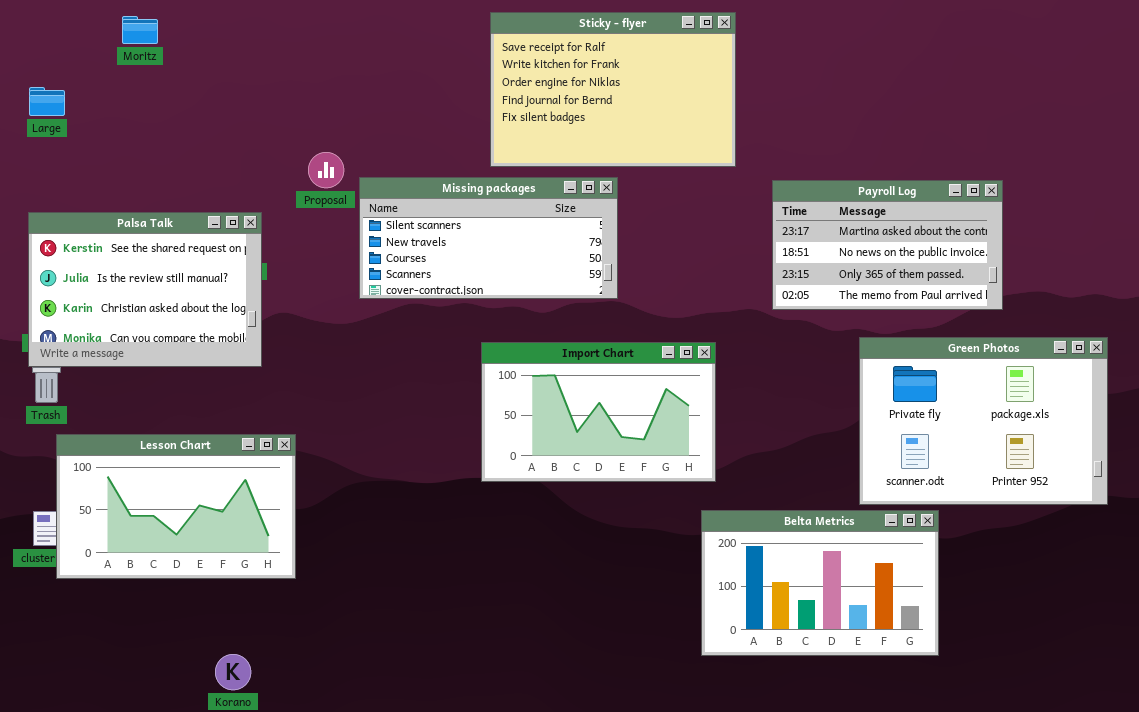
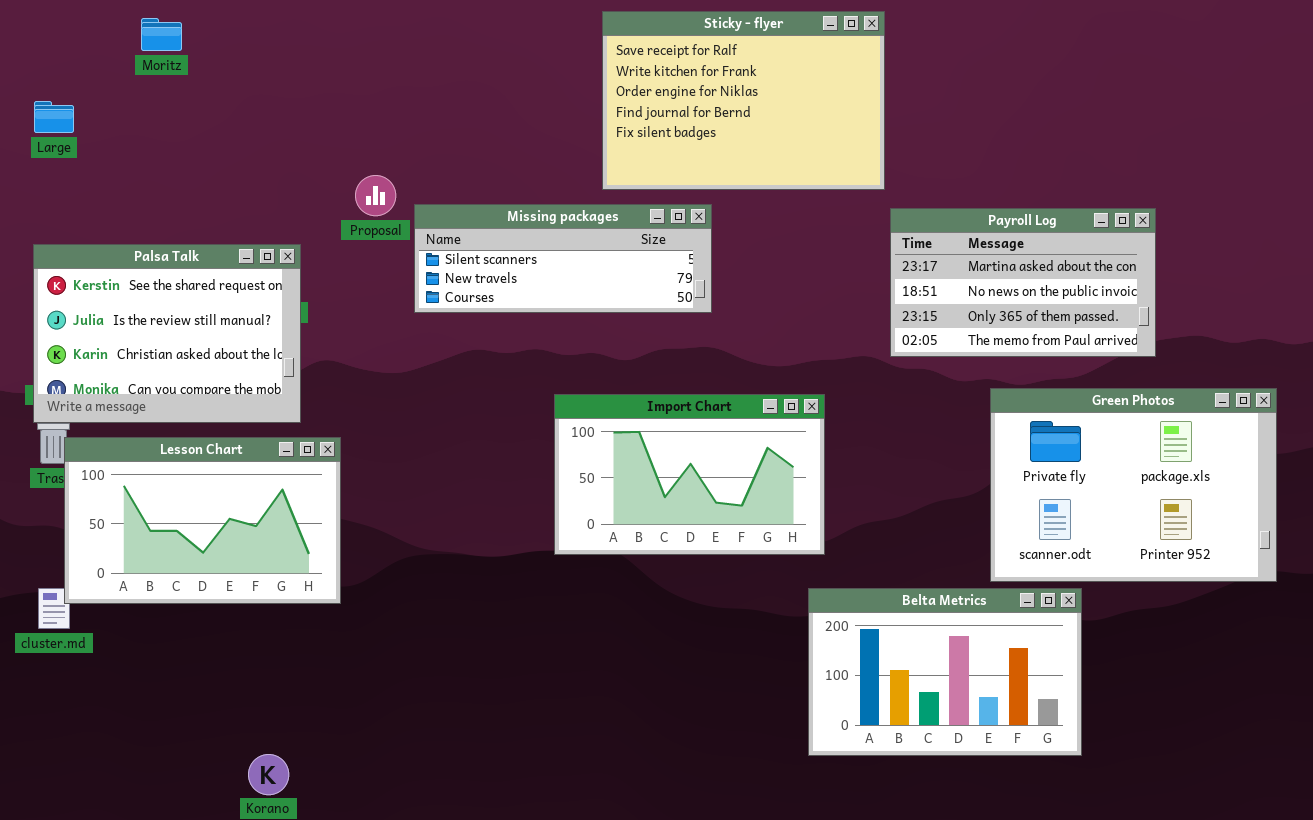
Sticky - flyer: [490,12,736,167] -> [602,11,885,190], moved
Missing packages: [359,177,618,299] -> [414,204,712,313], resized
Lesson Chart: [56,434,296,579] -> [64,437,341,604], moved

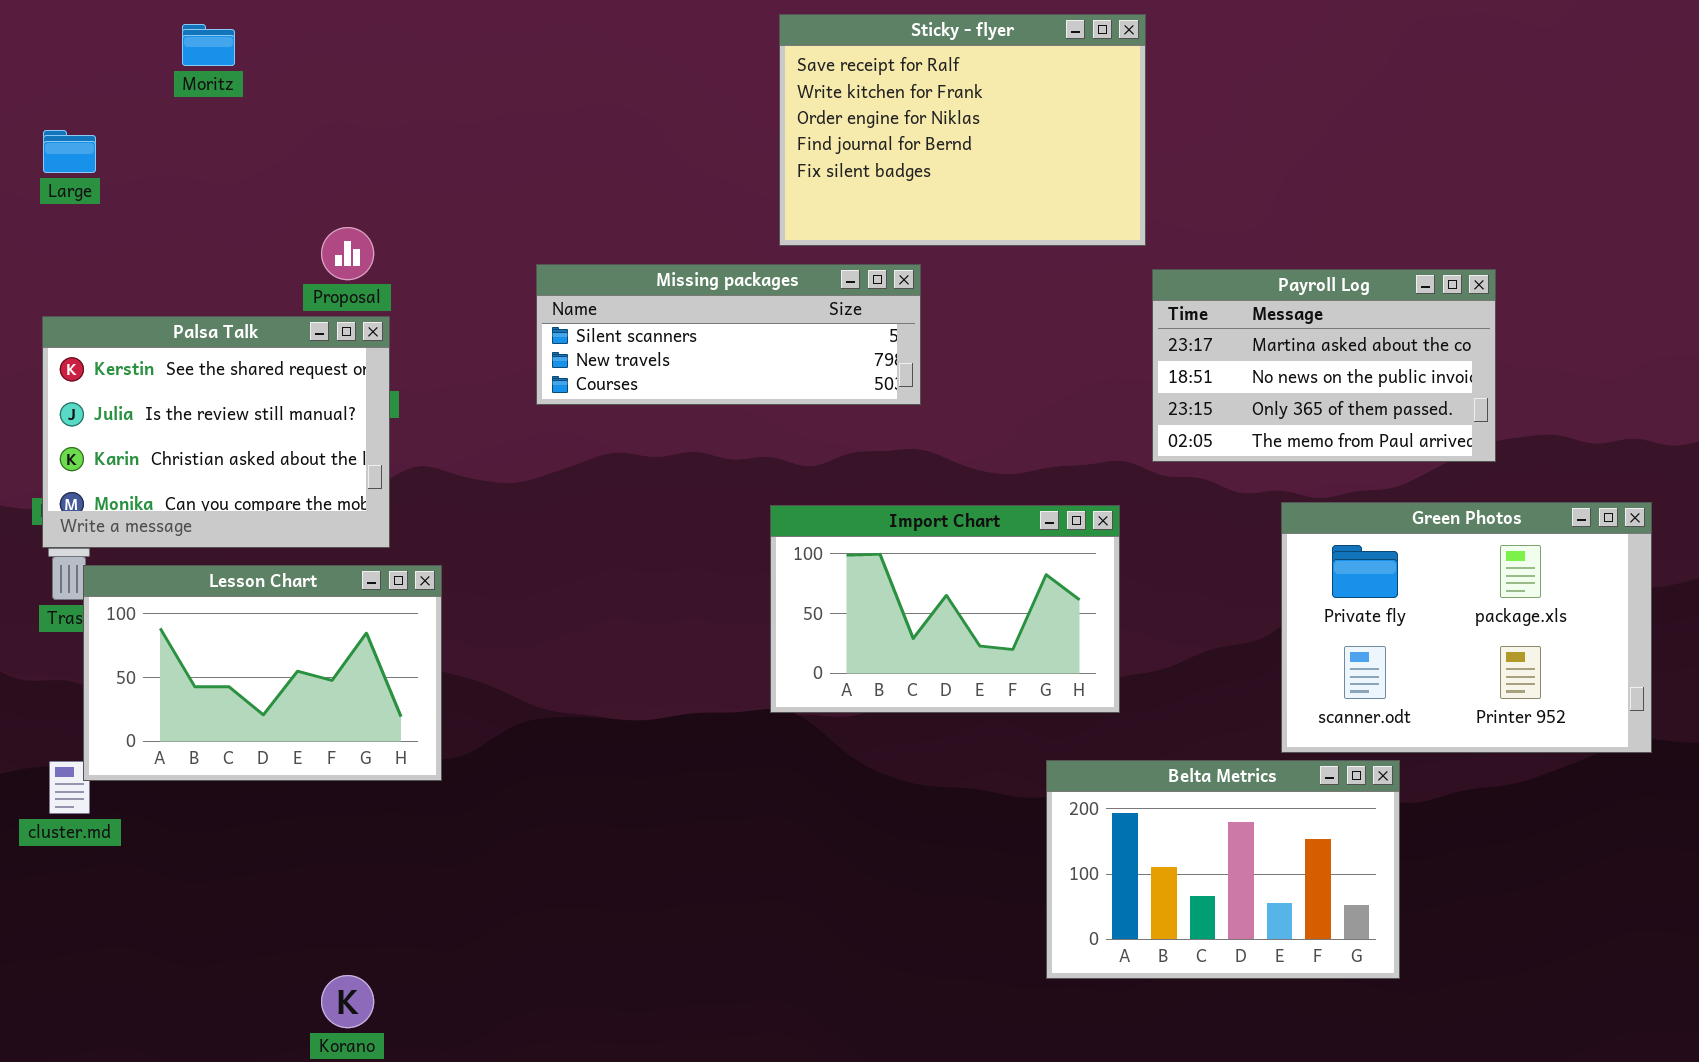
Proposal: [355,175,396,216] -> [321,227,374,280], moved
Import Chart: [554,394,825,555] -> [770,505,1120,713], moved

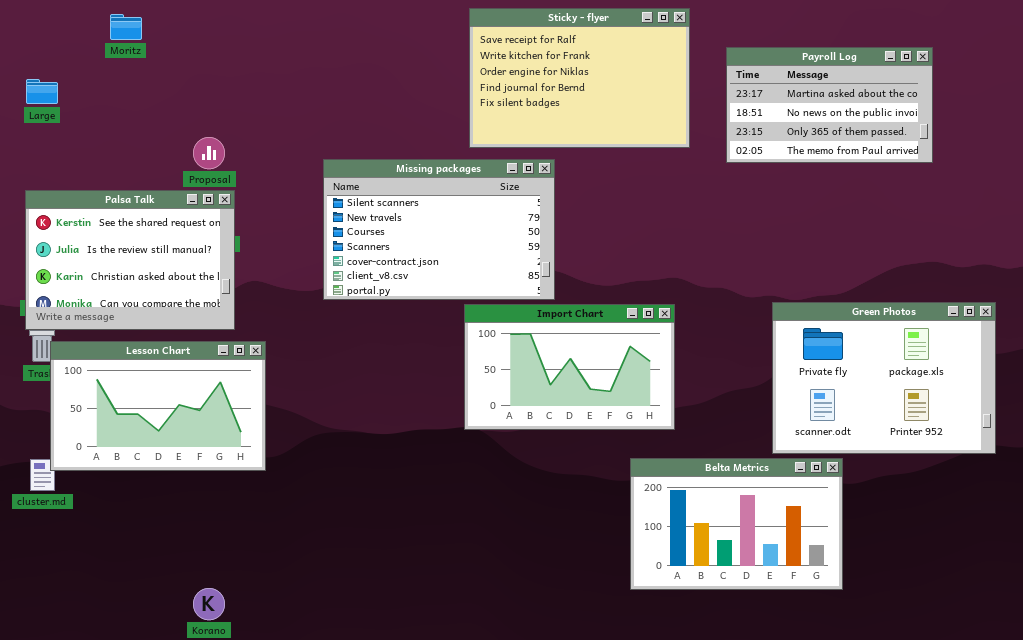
Missing packages: [536,264,921,405] -> [323,159,555,300], resized
Payroll Log: [1152,269,1496,462] -> [726,47,933,163], moved

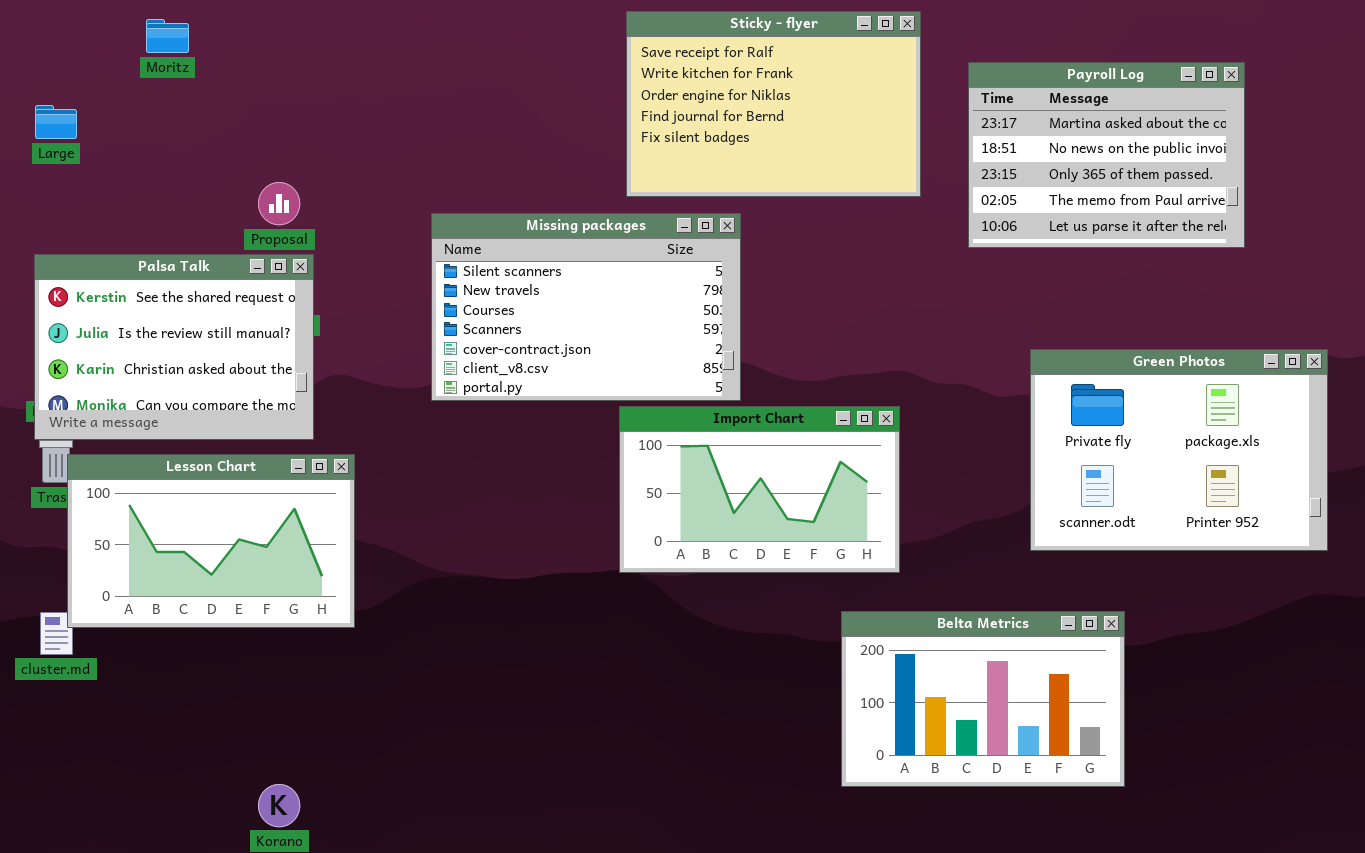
Payroll Log: [726,47,933,163] -> [968,62,1245,248], resized
Green Photos: [772,302,996,454] -> [1030,349,1328,551], moved

